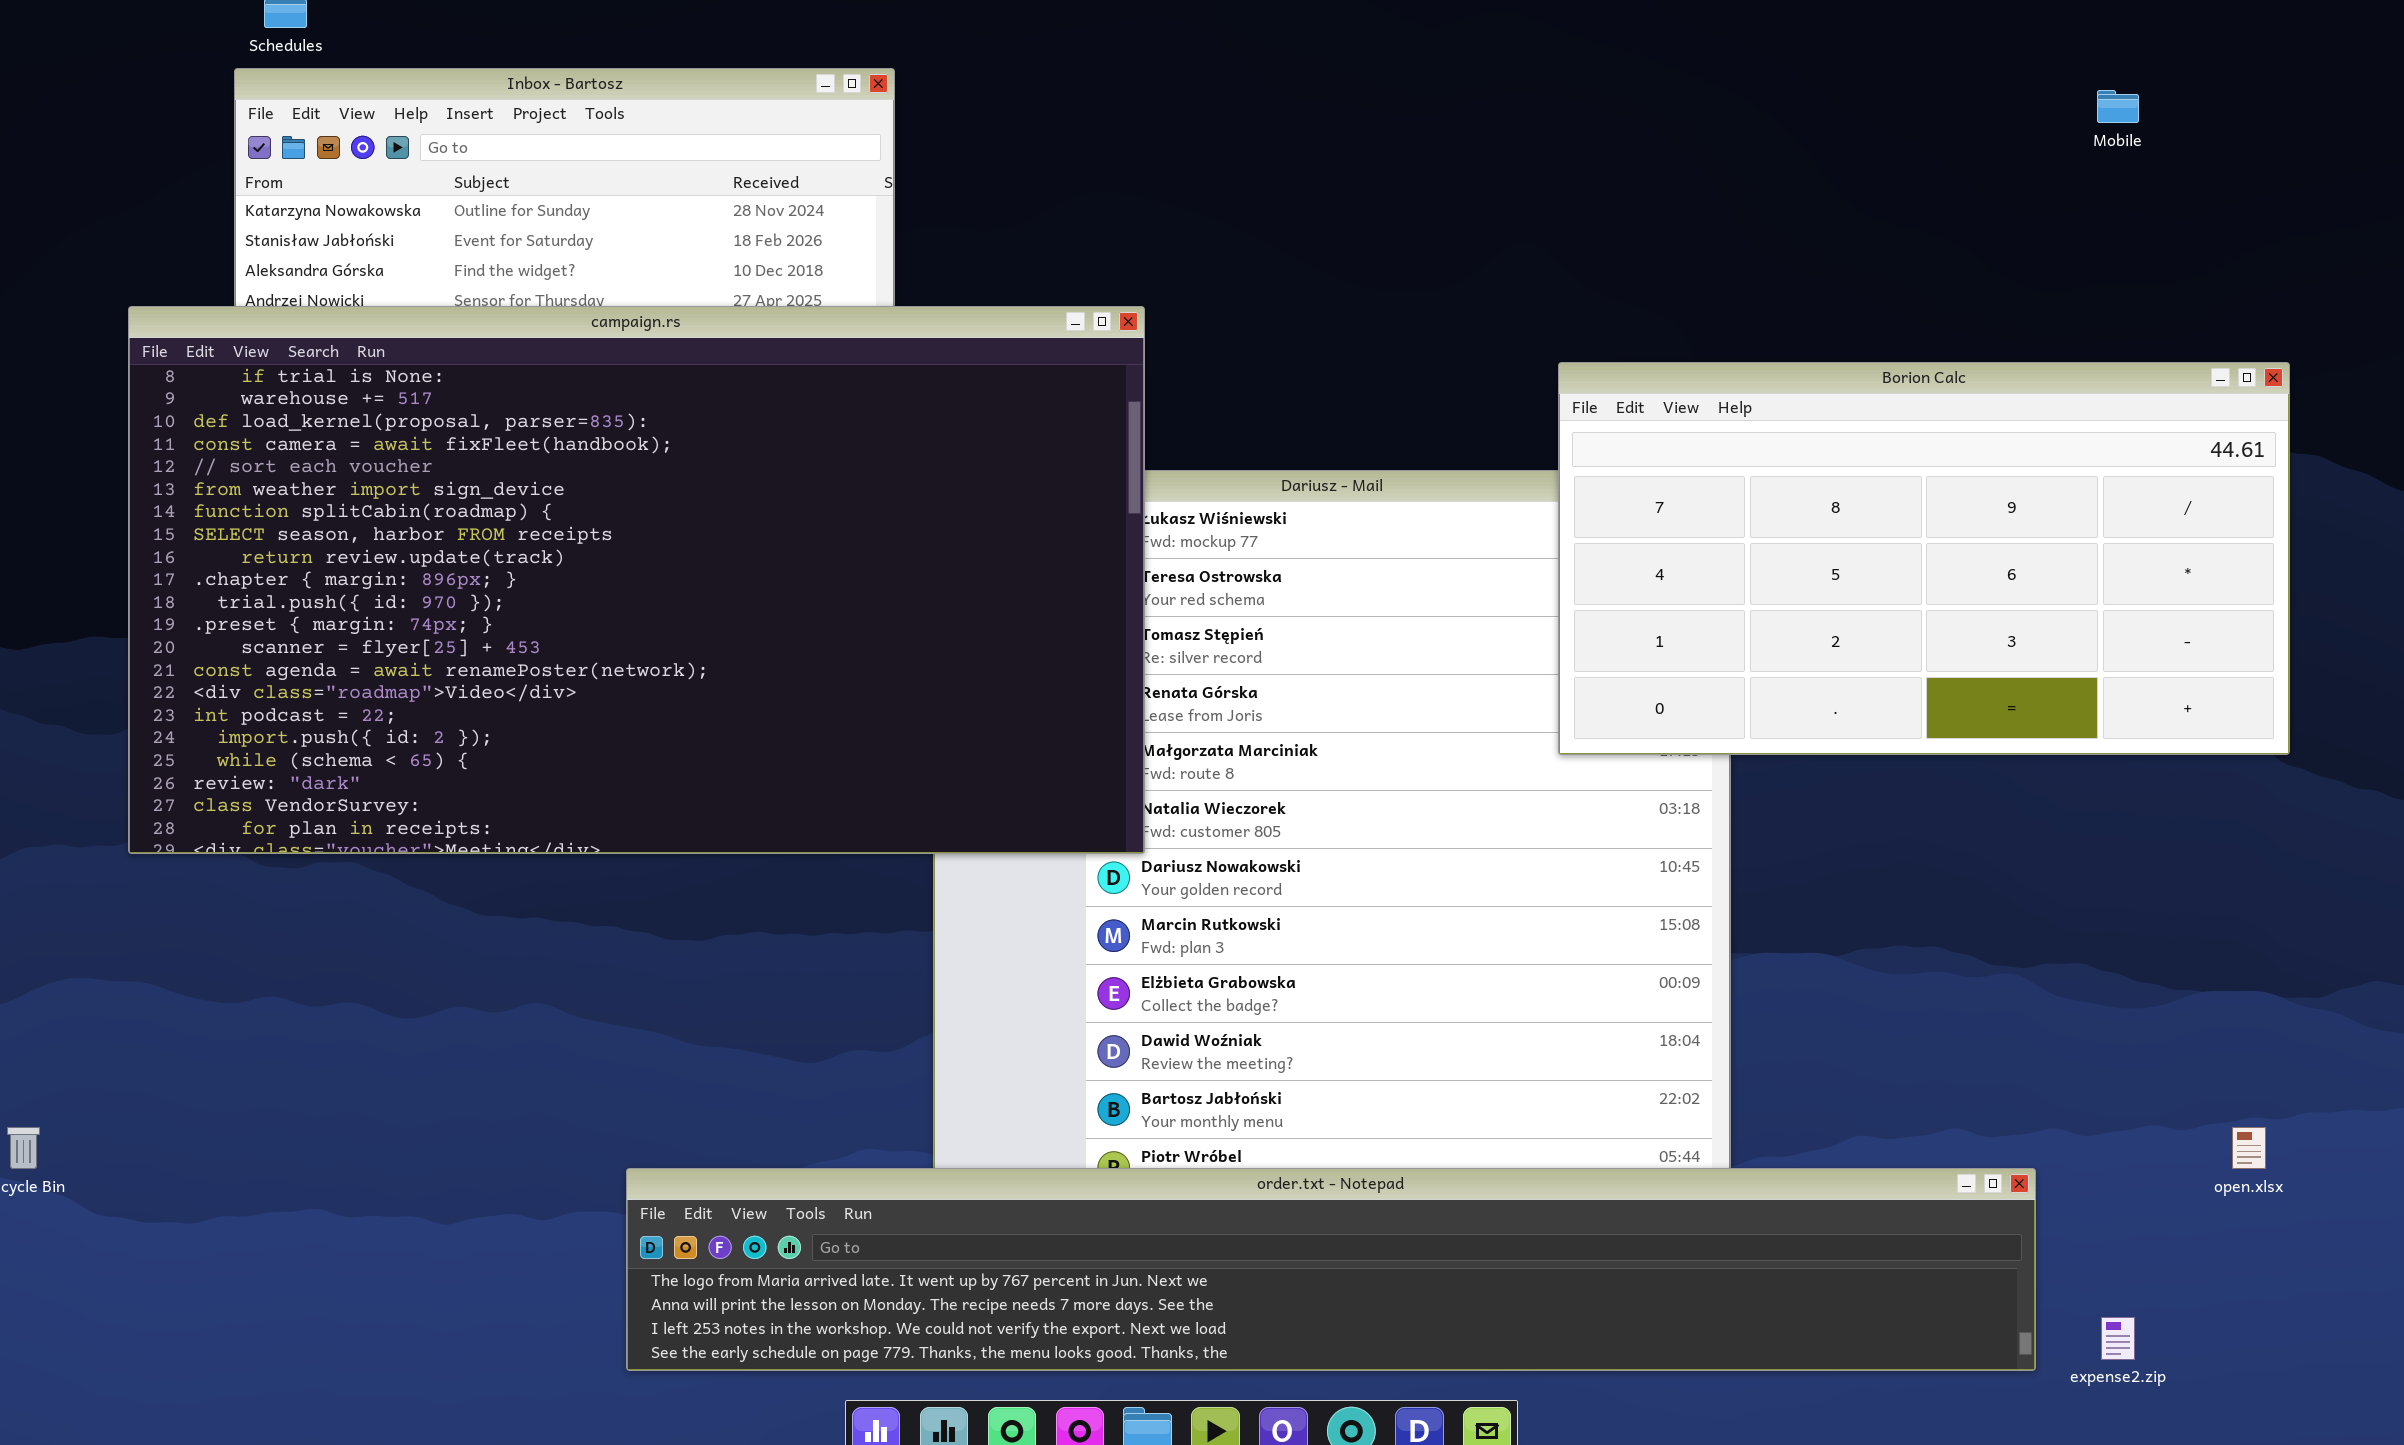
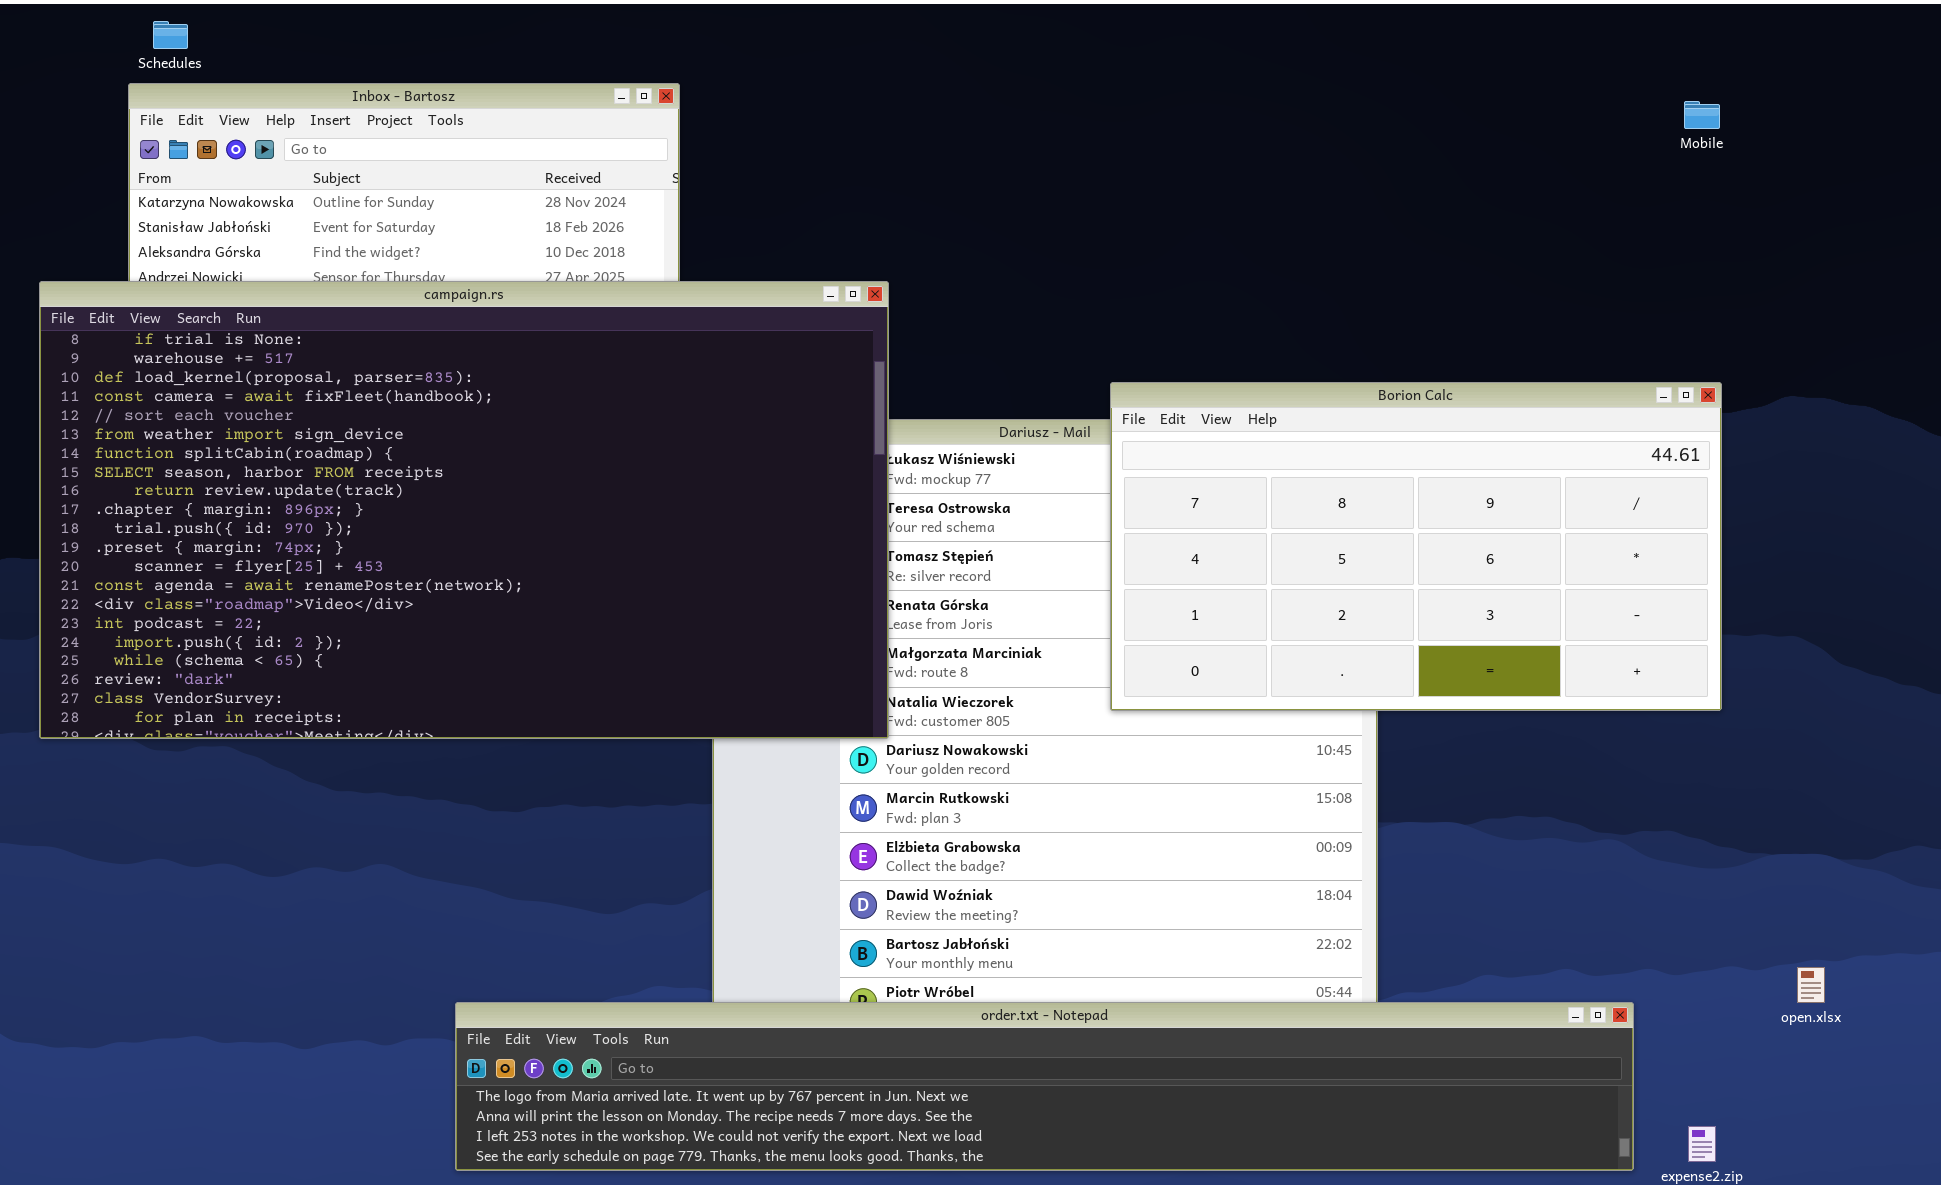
Borion Calc: [1558,362,2290,755] -> [1110,382,1722,711], moved

